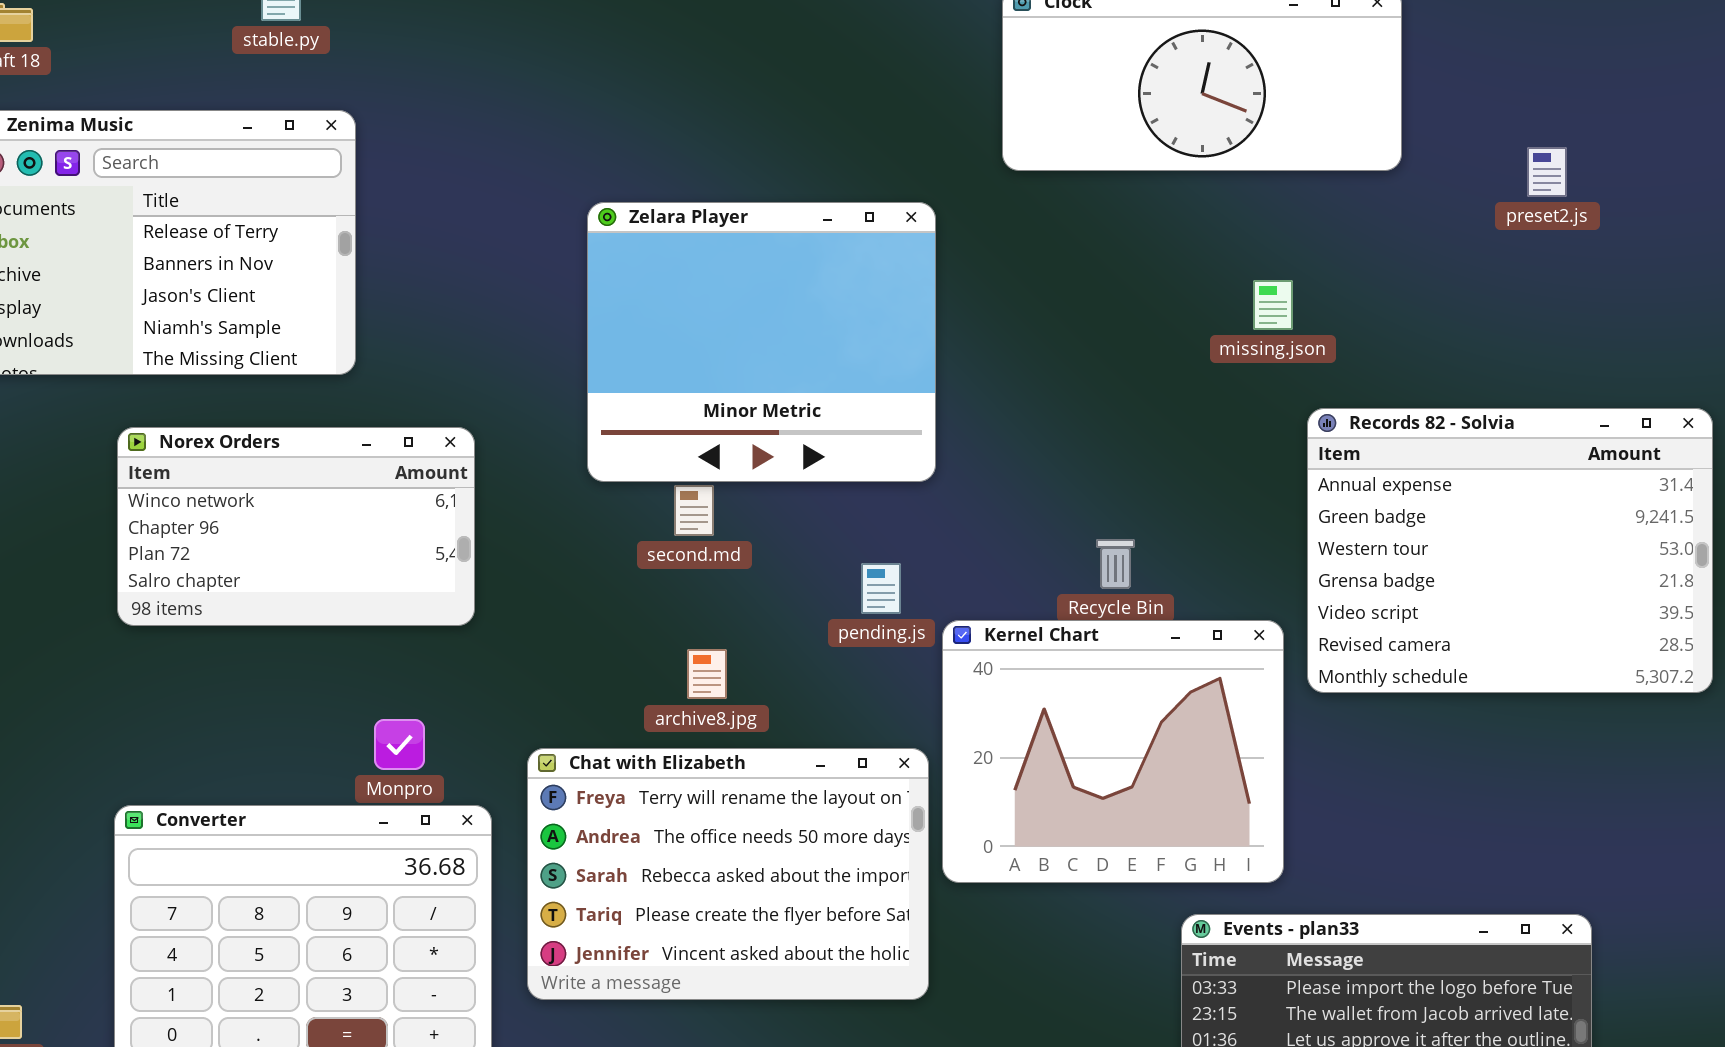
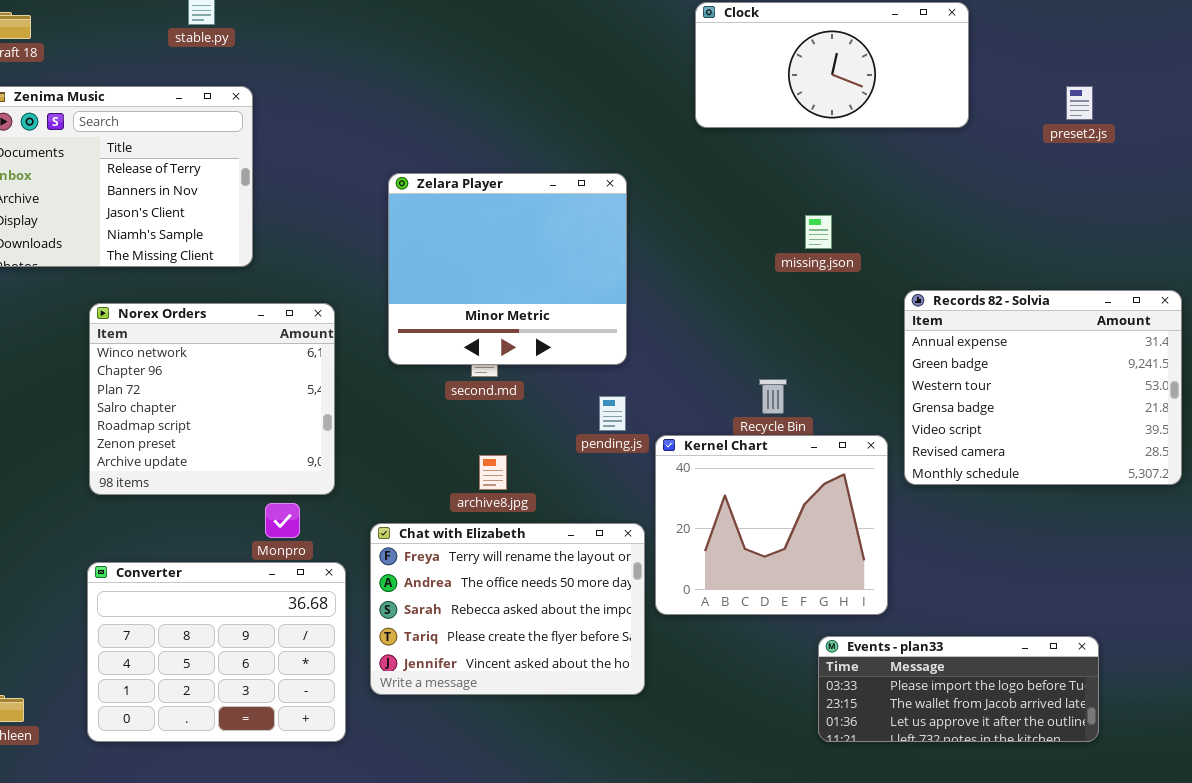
preset2.js: [1527,147,1567,197] -> [1066,86,1093,120], moved
Zelara Player: [587,202,936,482] -> [388,173,627,365], moved
missing.json: [1253,280,1293,330] -> [805,215,832,249], moved
Norex Orders: [117,427,475,626] -> [89,303,335,495], resized

